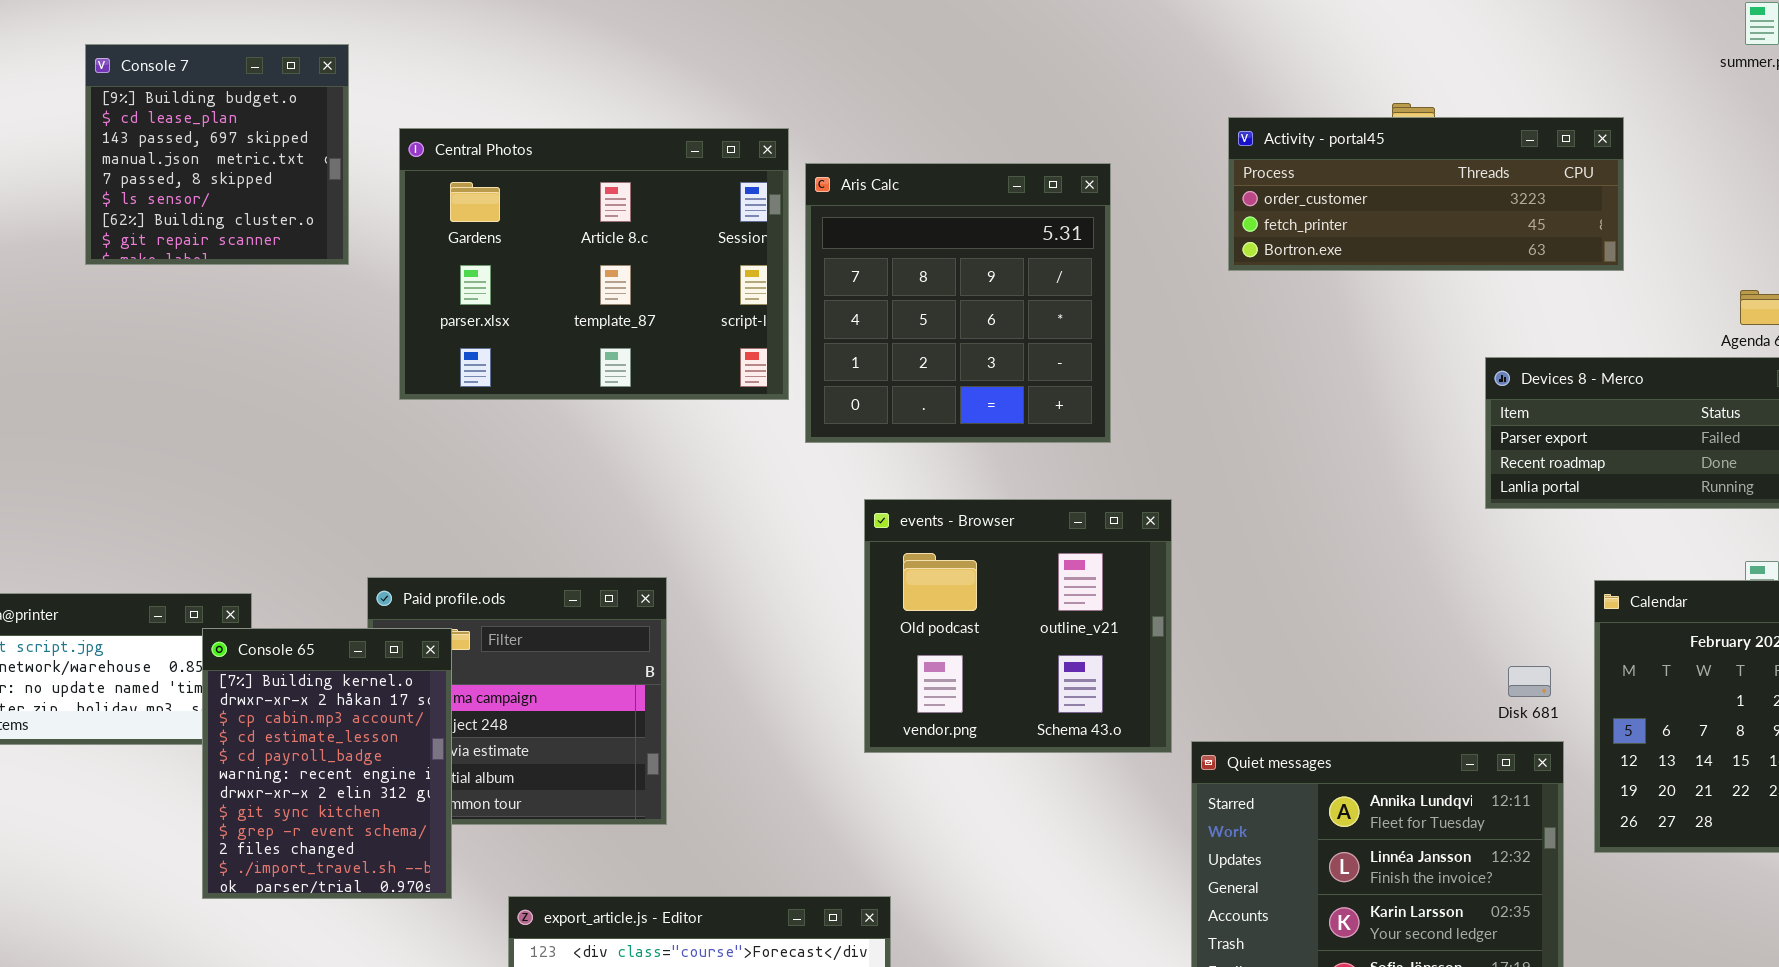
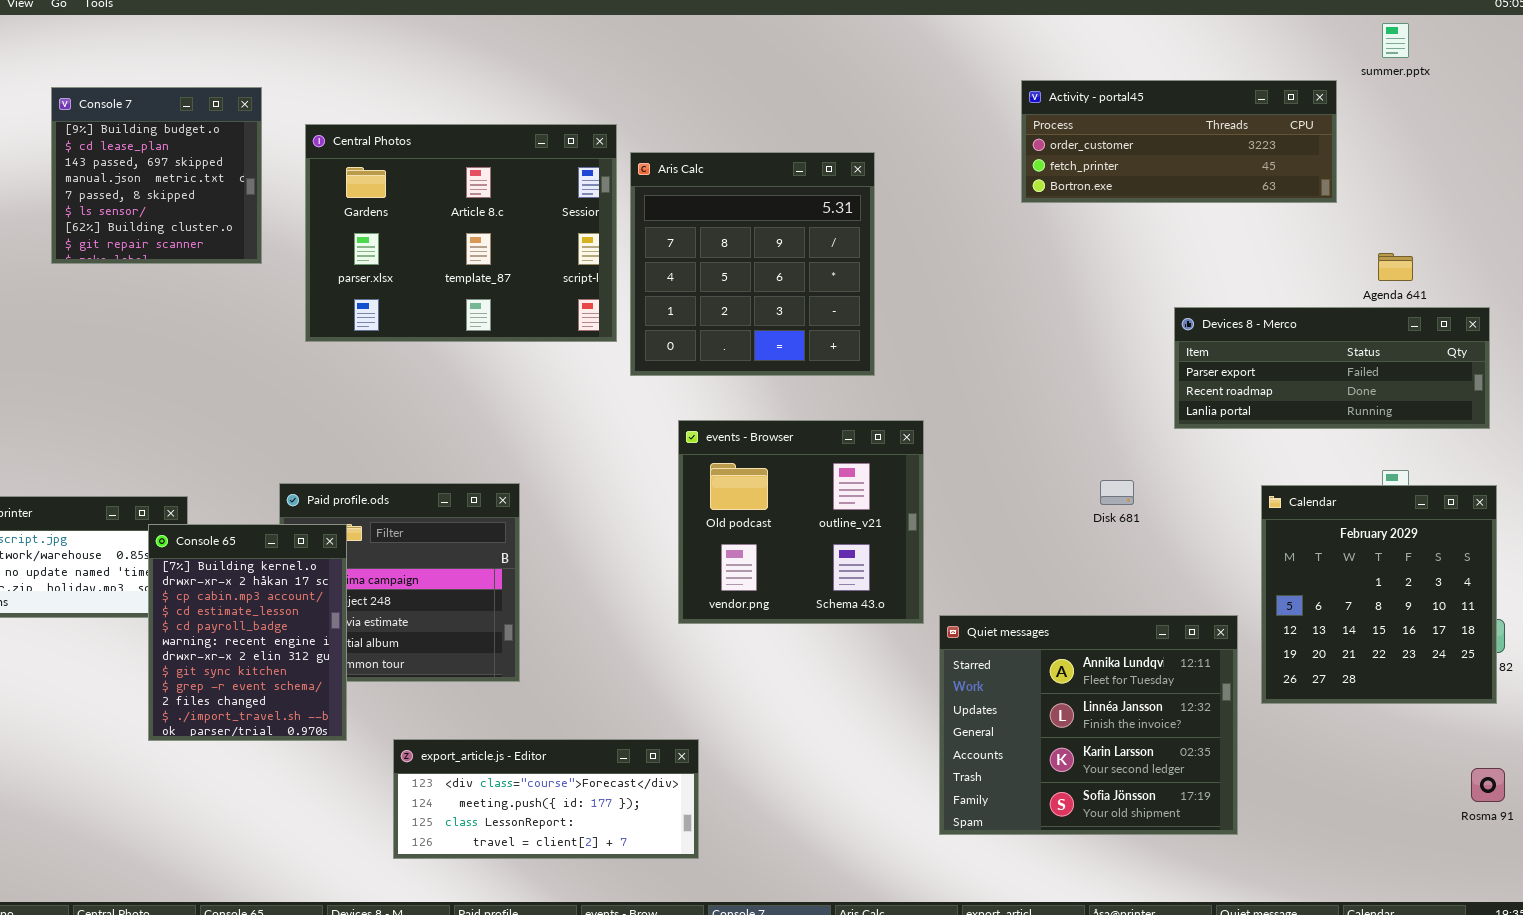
Console 7: [85,44,349,265] -> [51,87,262,264], moved
Activity - portal45: [1228,117,1624,271] -> [1021,80,1337,203], moved
Disk 681: [1508,666,1551,697] -> [1100,480,1134,505], moved

